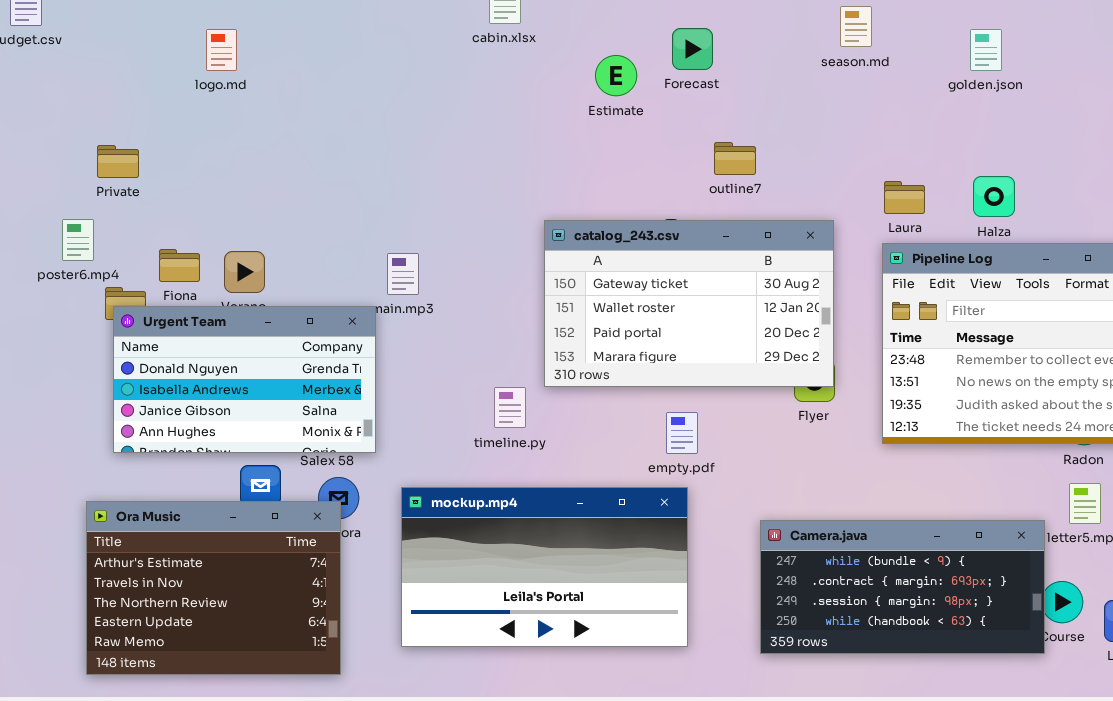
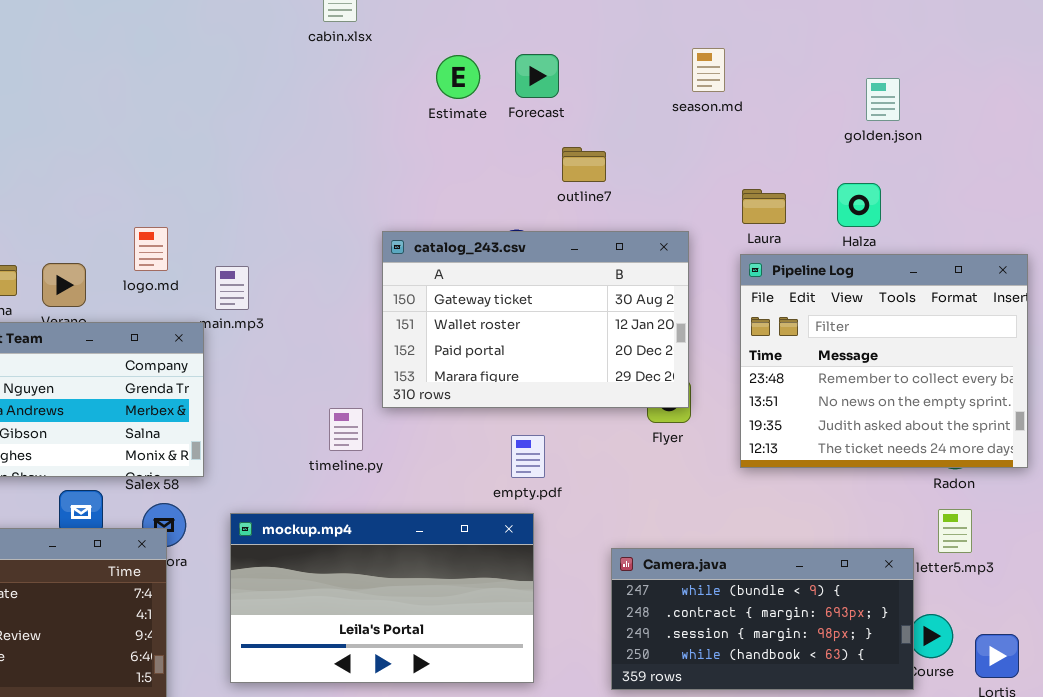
season.md: [840,6,872,47] -> [692,48,725,92], moved
Forecast: [672,28,713,70] -> [515,54,559,98], moved
logo.md: [206,29,237,71] -> [134,227,168,271], moved
golden.json: [970,29,1002,71] -> [866,78,900,121], moved

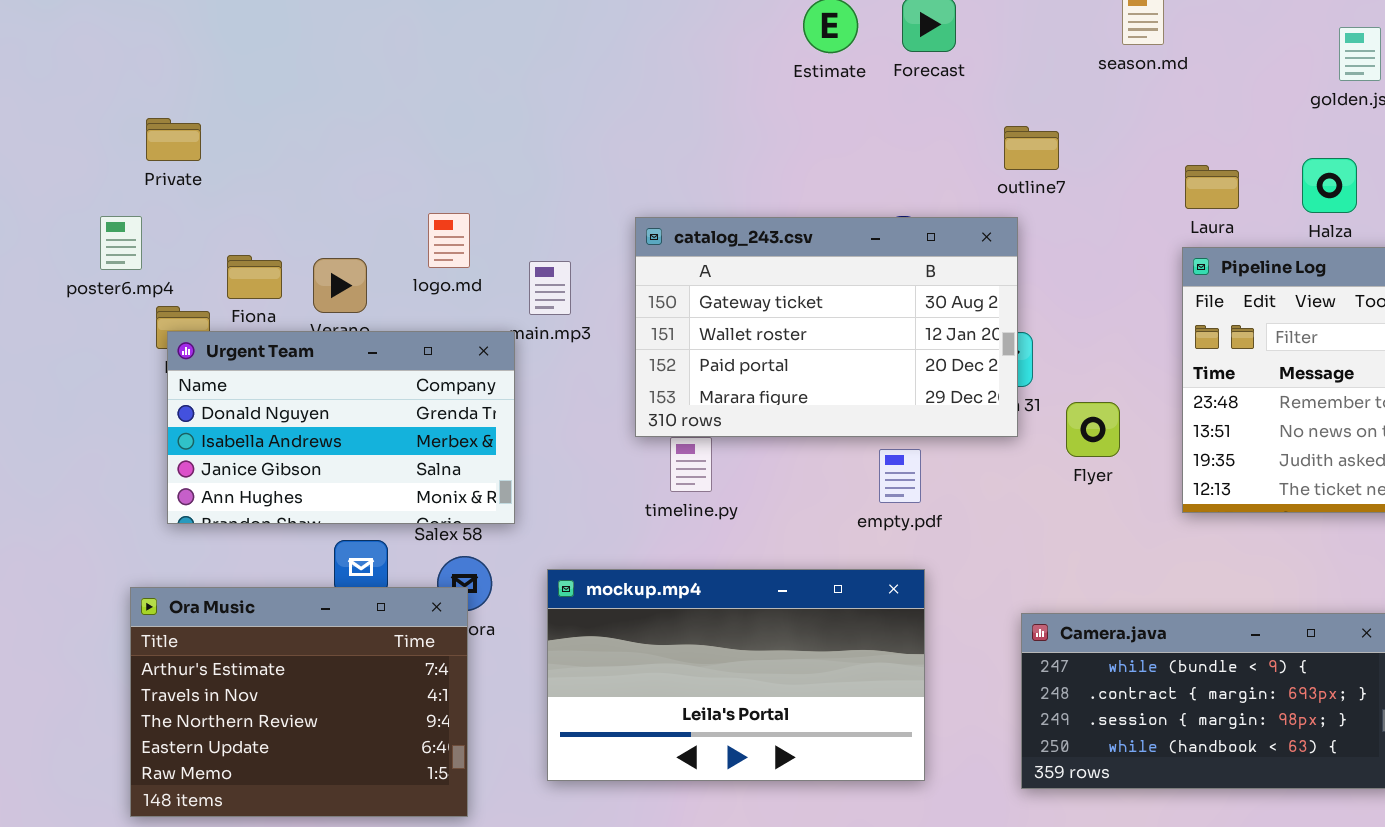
outline7: [562,147,606,182] -> [1004,126,1059,170], moved
catalog_243.csv: [382,231,689,408] -> [635,217,1018,437], moved
empty.pdf: [511,435,545,478] -> [879,449,921,503], moved

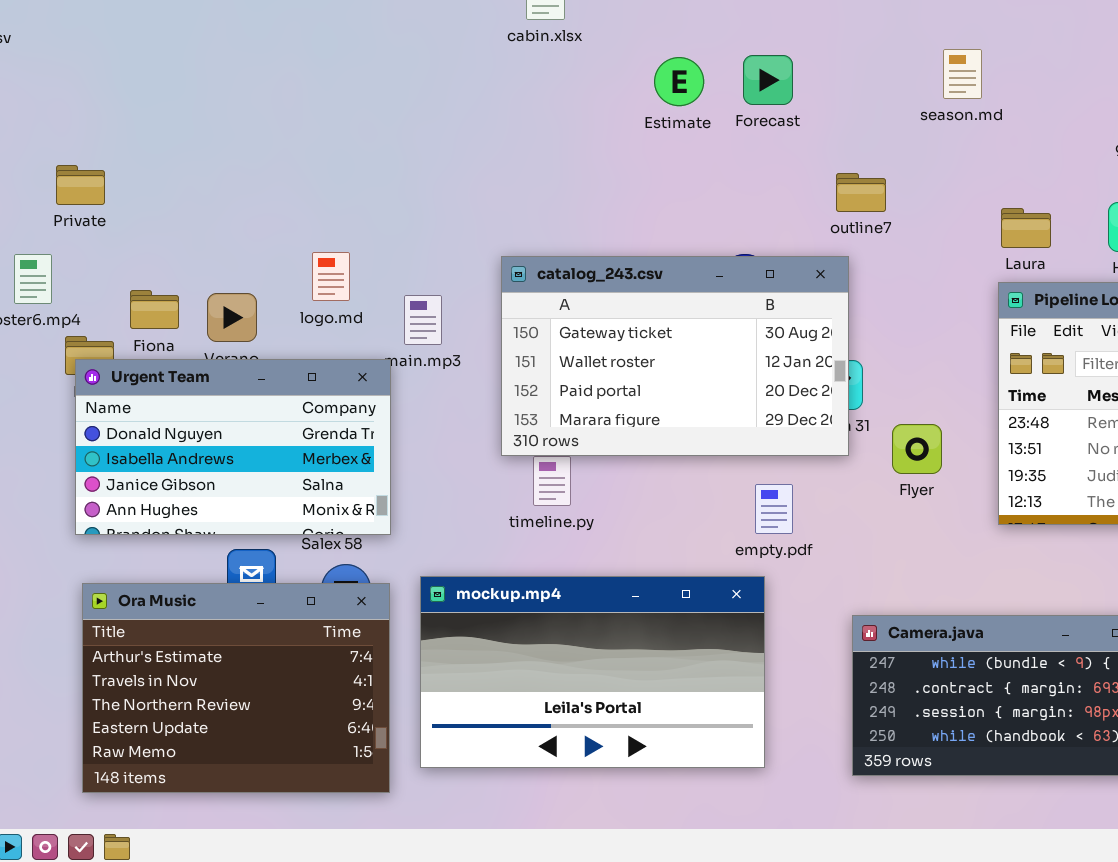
empty.pdf: [879,449,921,503] -> [755,484,793,534], moved
Ora Music: [130,587,468,817] -> [82,583,390,793], moved

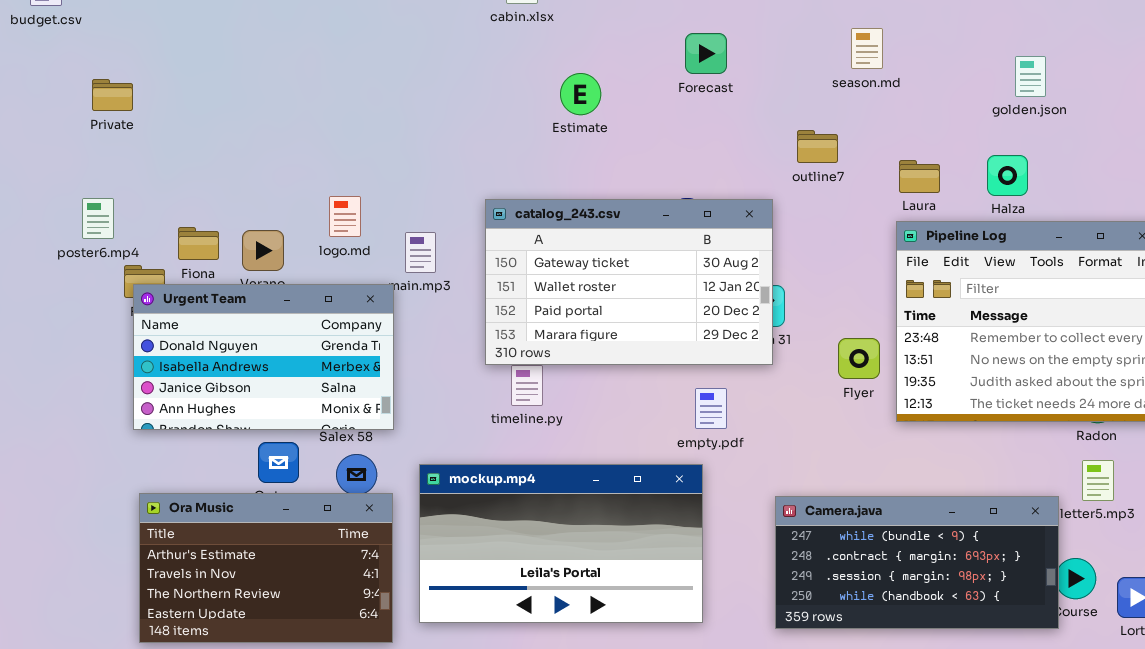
Estimate: [654,57,704,106] -> [560,73,601,115], moved
Private: [56,165,105,205] -> [92,79,133,111], moved
outline7: [836,173,886,212] -> [797,130,838,163], moved
Flyer: [892,424,942,474] -> [838,338,880,379], moved
Ora Music: [82,583,390,793] -> [139,493,393,643], resized

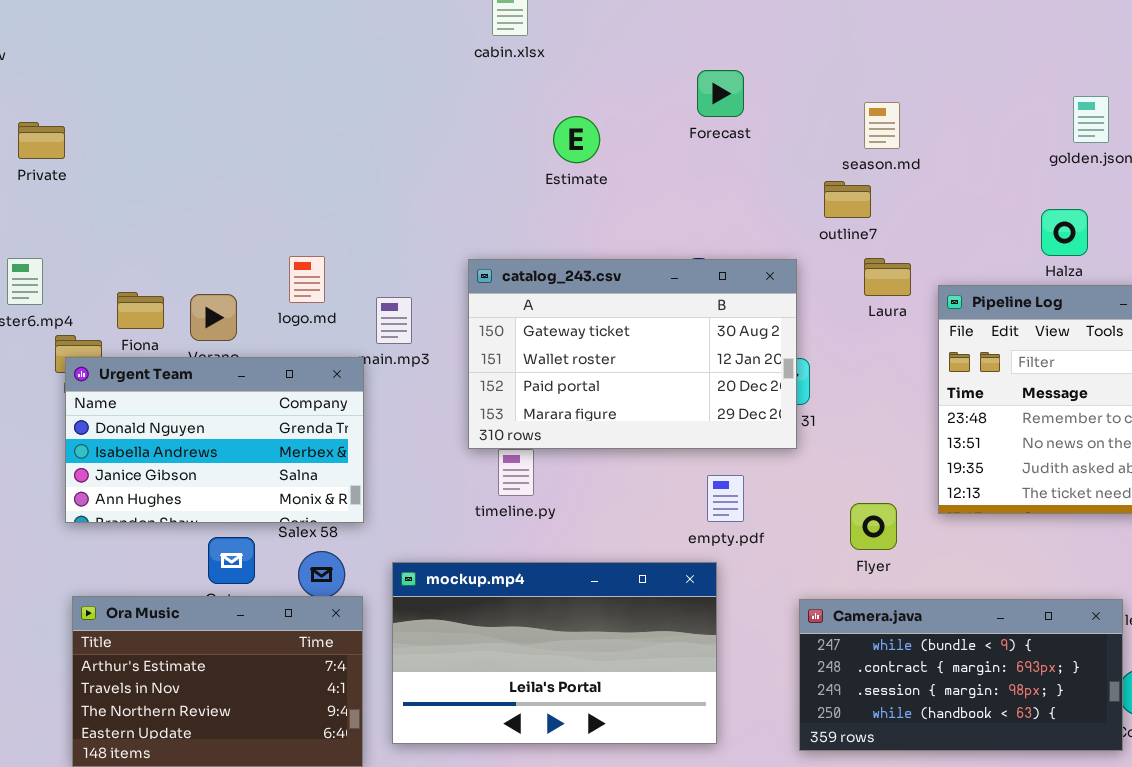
season.md: [851,28,883,69] -> [864,102,900,149], moved
Laura: [899,160,940,193] -> [864,258,911,296], moved
Flyer: [838,338,880,379] -> [850,503,897,550], moved

